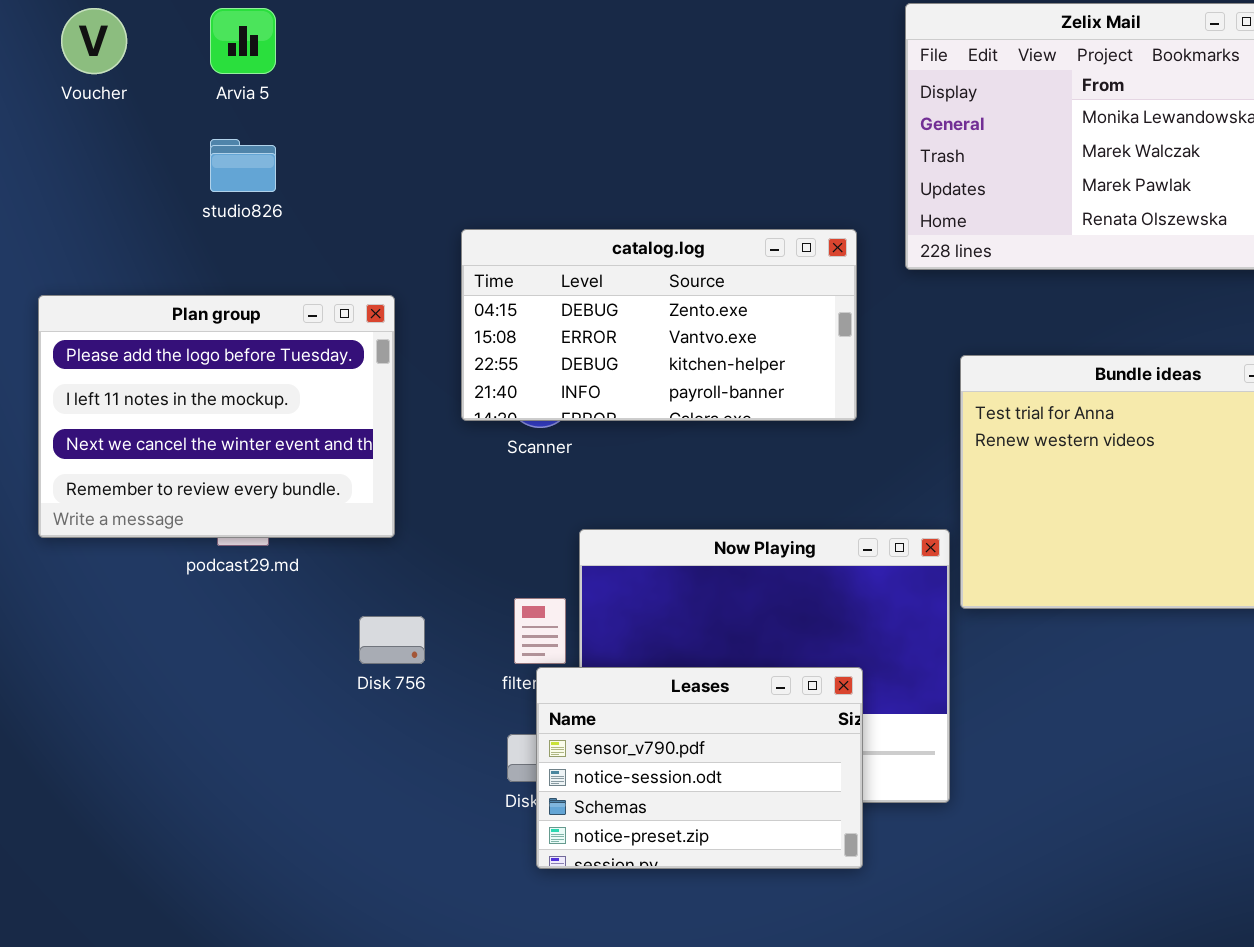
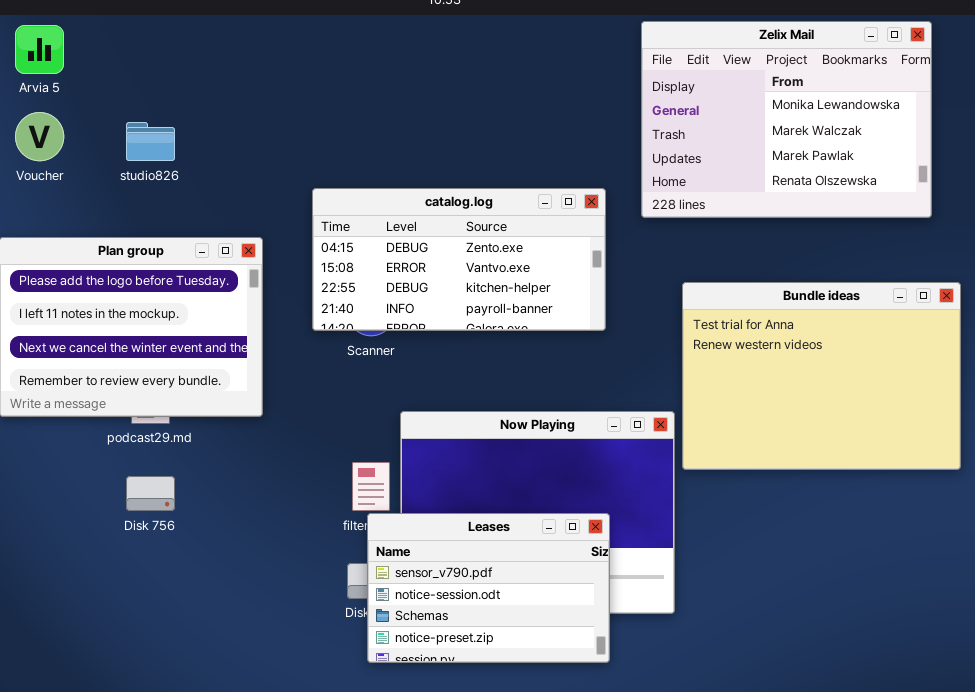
Voucher: [61,8,127,74] -> [15,112,64,161], moved
Arvia 5: [210,8,276,74] -> [15,25,64,74], moved
Disk 756: [359,616,425,664] -> [126,476,175,511], moved

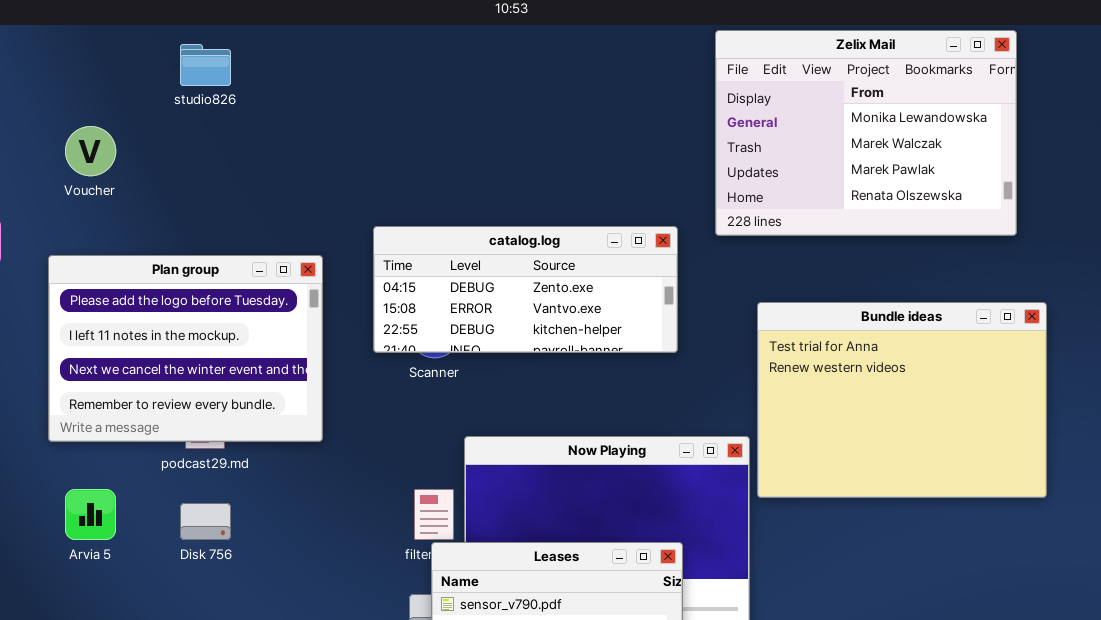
Arvia 5: [15,25,64,74] -> [65,489,116,540], moved
studio826: [126,122,175,161] -> [180,44,231,86], moved
catalog.log: [312,188,606,331] -> [373,226,678,353], resized

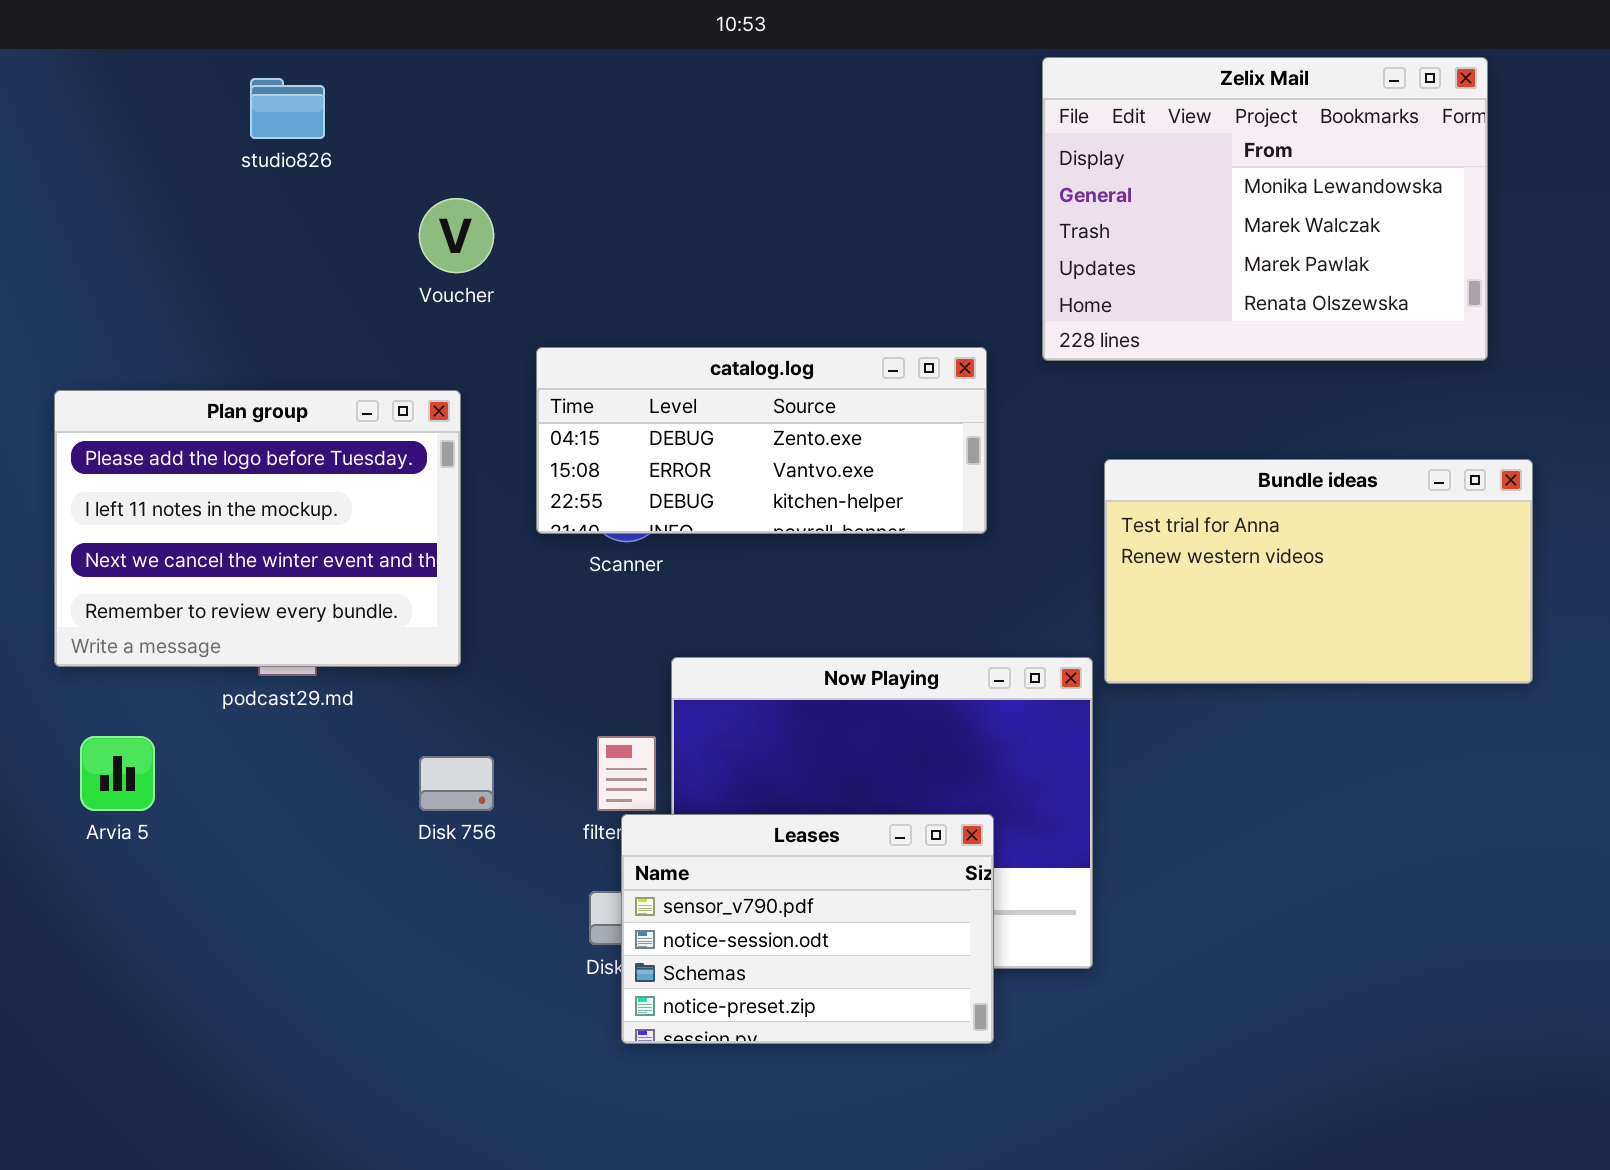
Voucher: [65,126,116,176] -> [419,198,494,273], moved
Bundle ideas: [757,302,1047,498] -> [1104,459,1533,684], resized
Disk 756: [180,503,231,540] -> [419,756,494,811], moved

